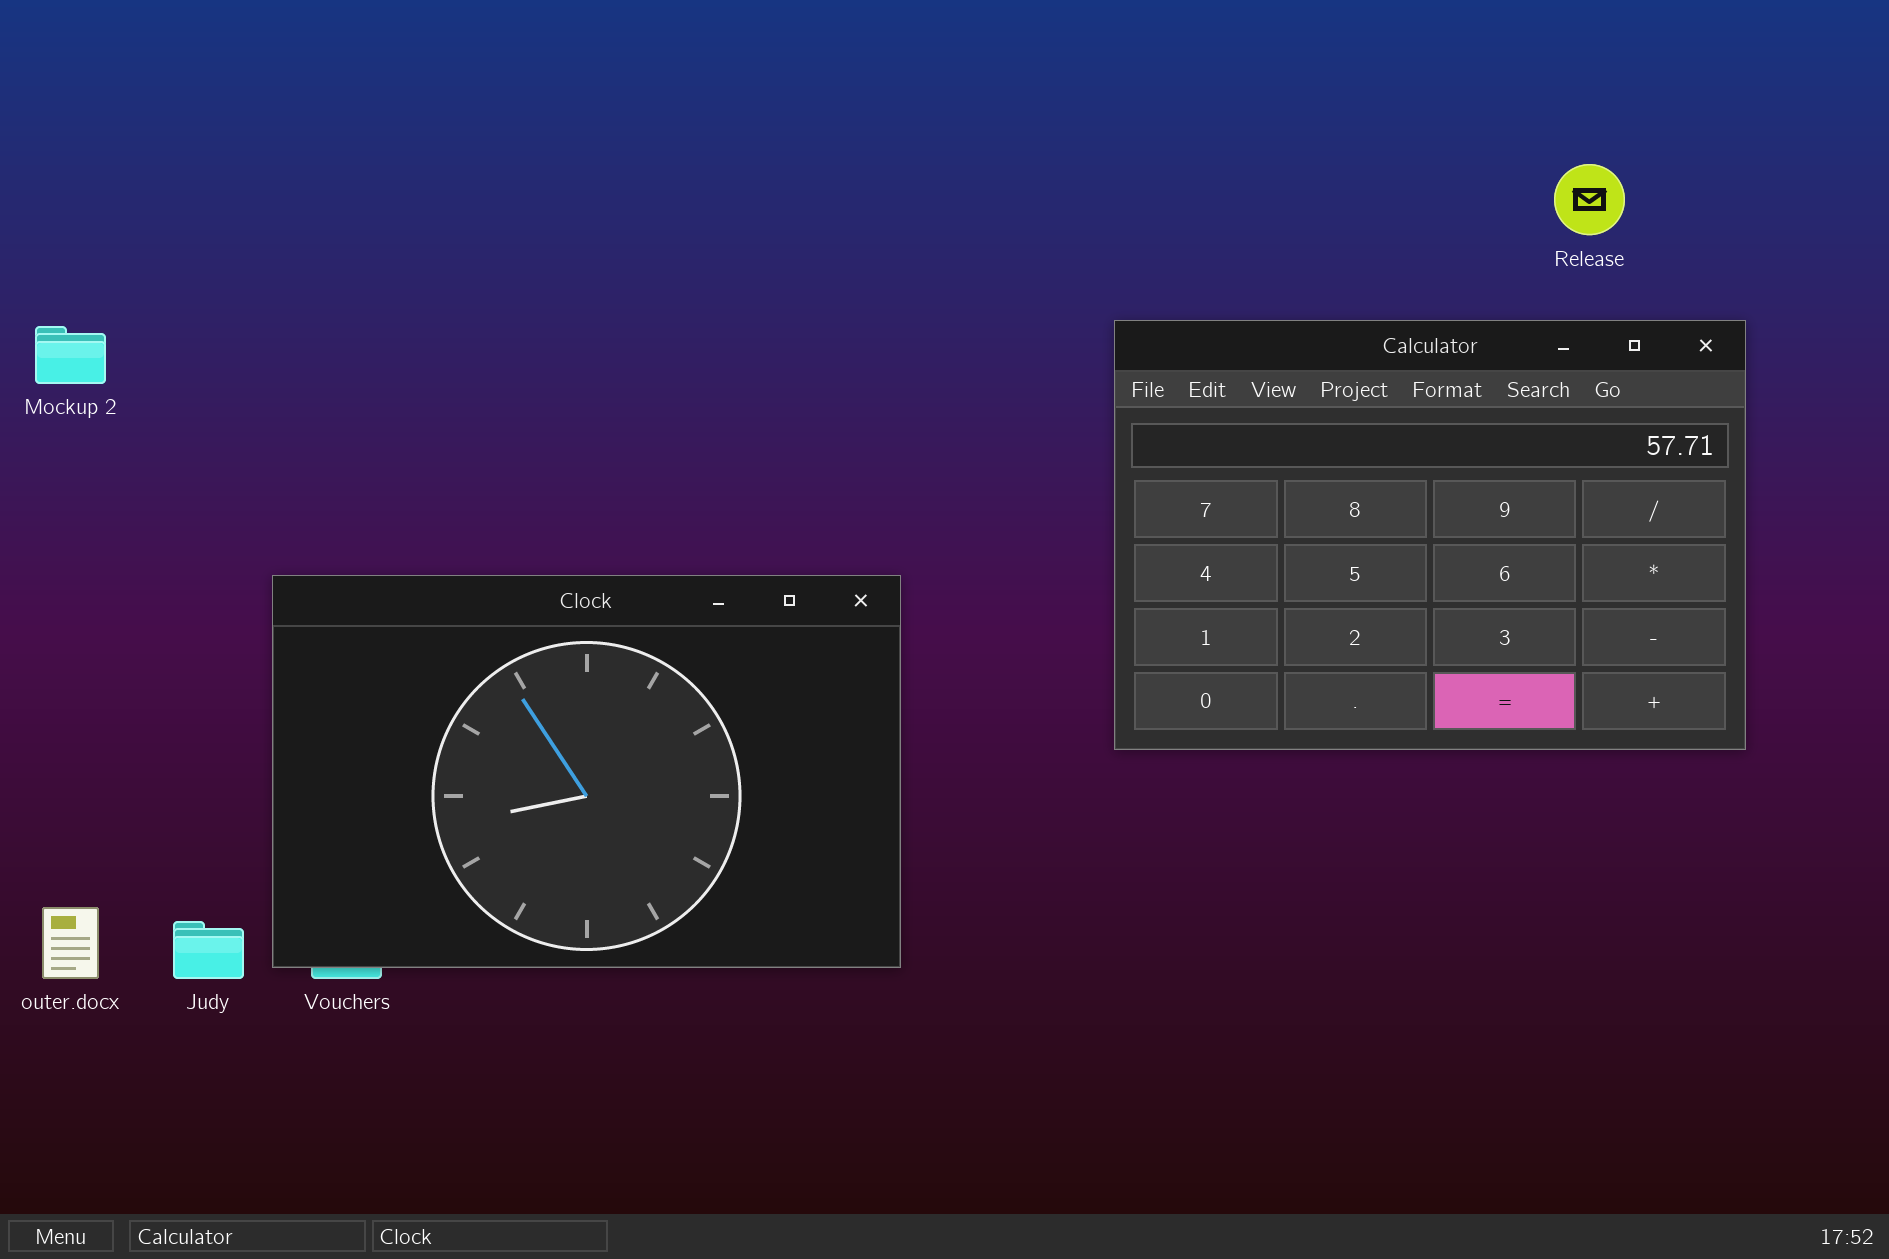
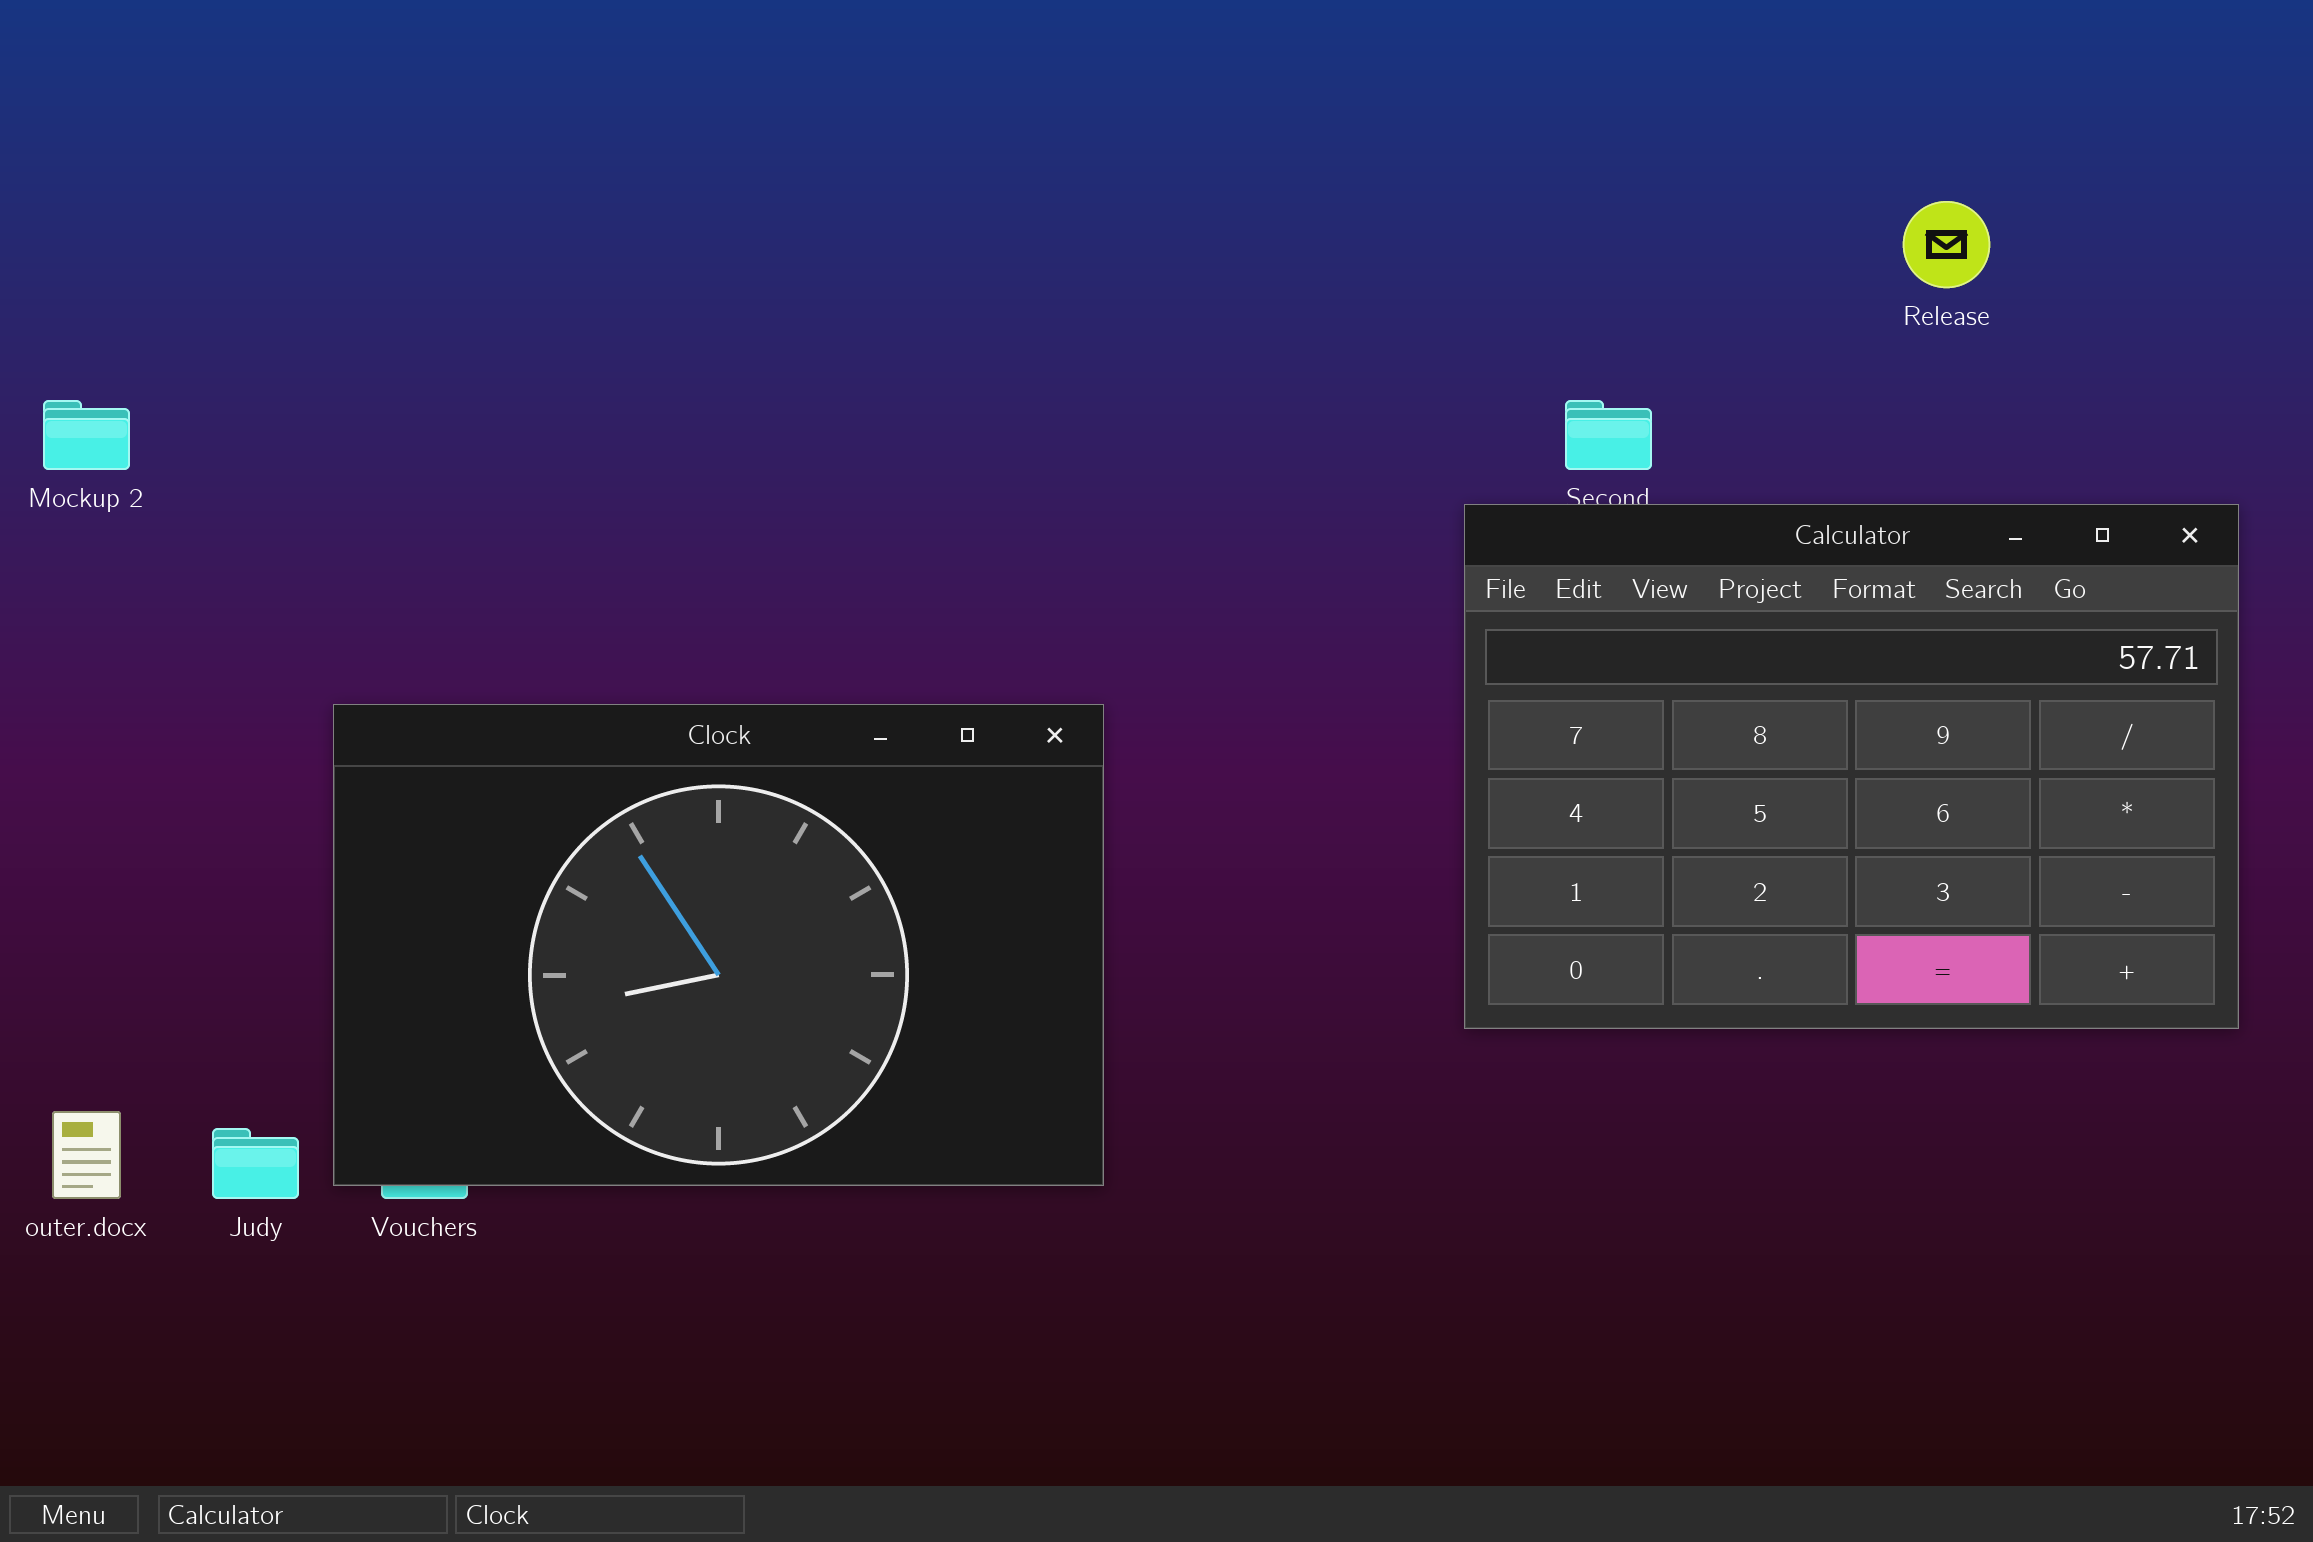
Calculator: [1114,320,1746,750] -> [1464,504,2239,1029], moved

